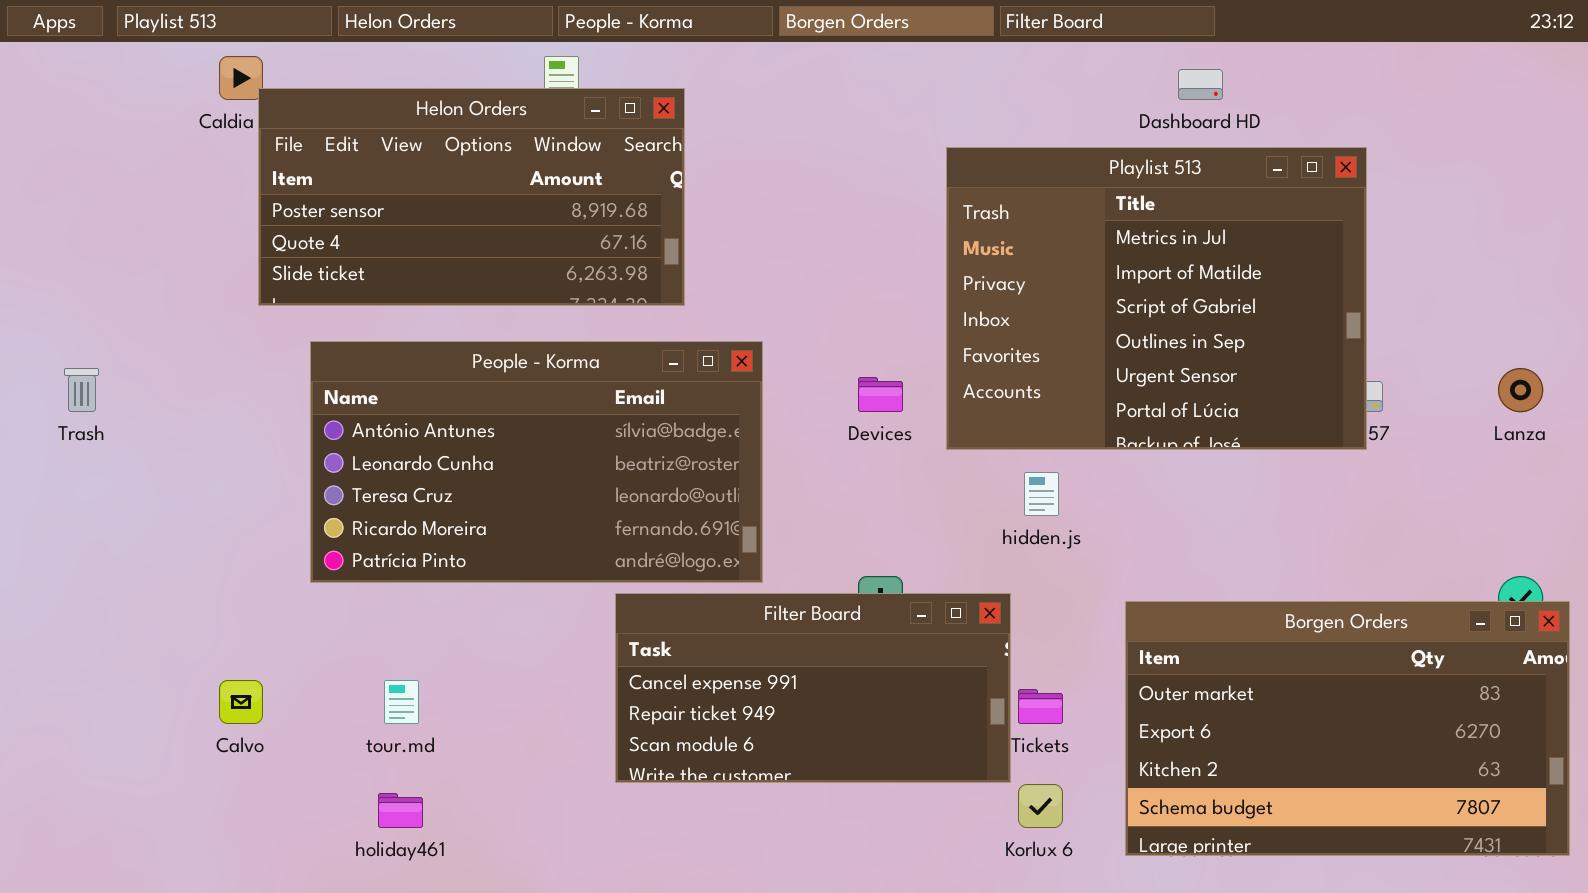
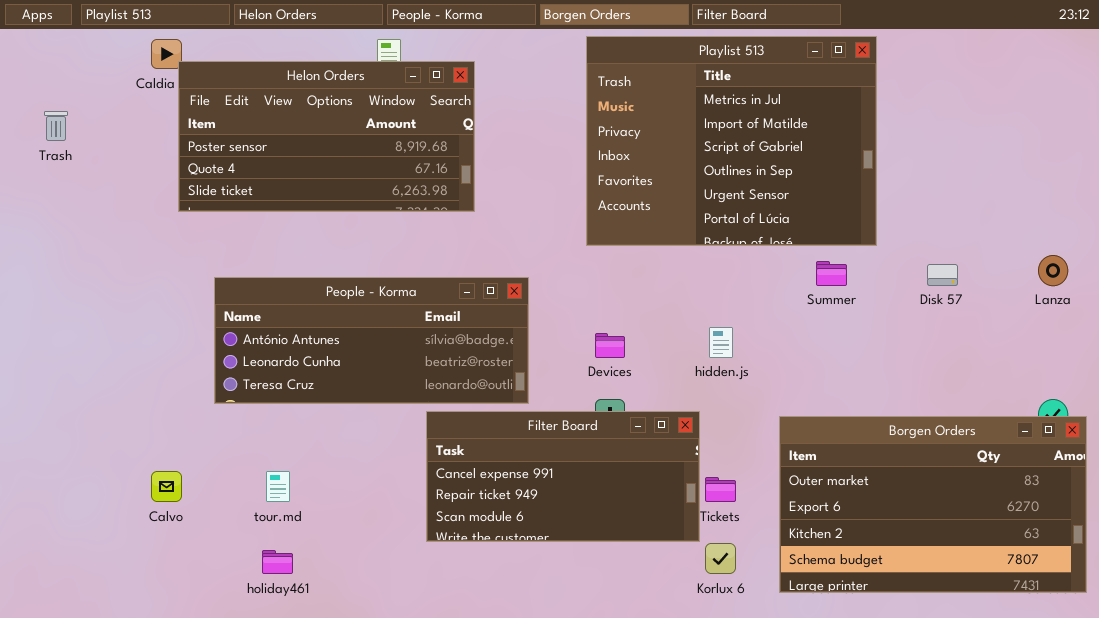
Playlist 513: [946,147,1367,450] -> [586,36,877,246], moved
People - Korma: [310,341,763,583] -> [214,277,529,404], resized
Trash: [64,368,99,412] -> [44,111,68,141], moved
Devices: [858,377,903,412] -> [595,333,625,358], moved

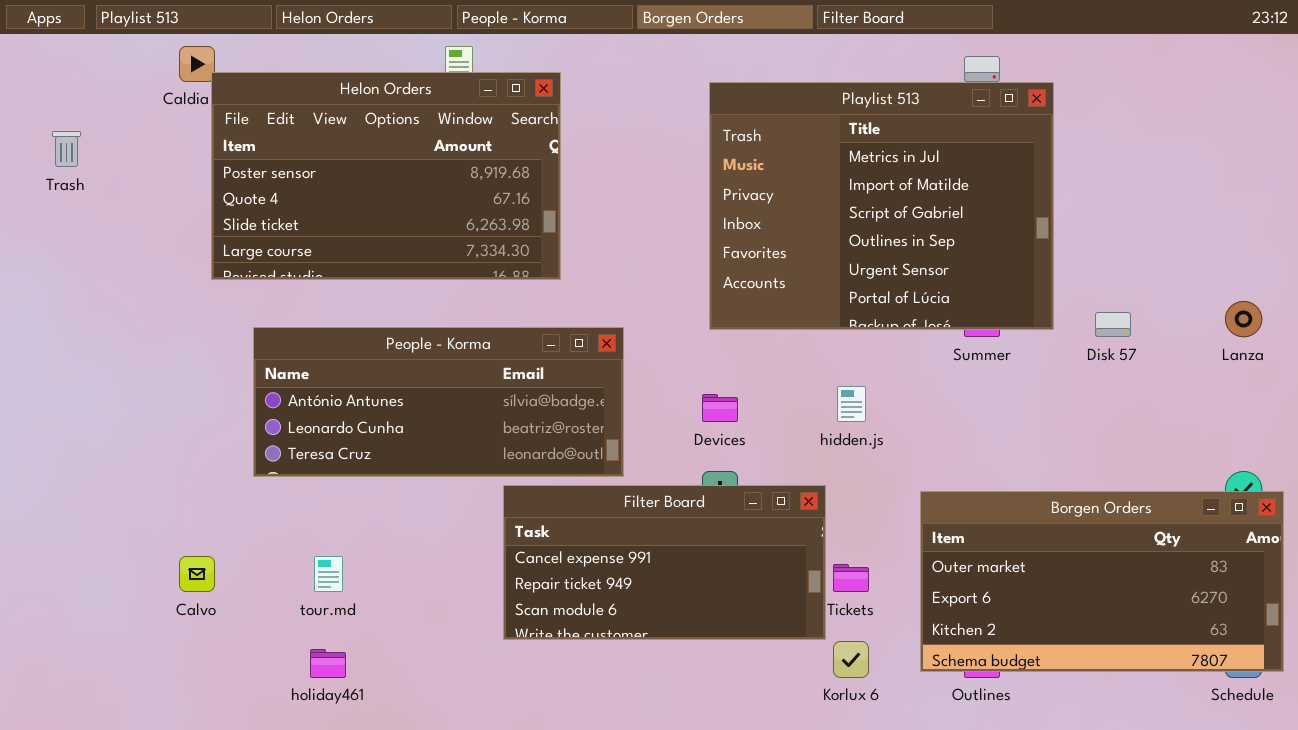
Playlist 513: [586,36,877,246] -> [709,82,1054,330], moved
Helon Orders: [178,61,475,212] -> [211,72,561,280], resized
Borgen Orders: [779,416,1087,593] -> [920,491,1284,672], resized

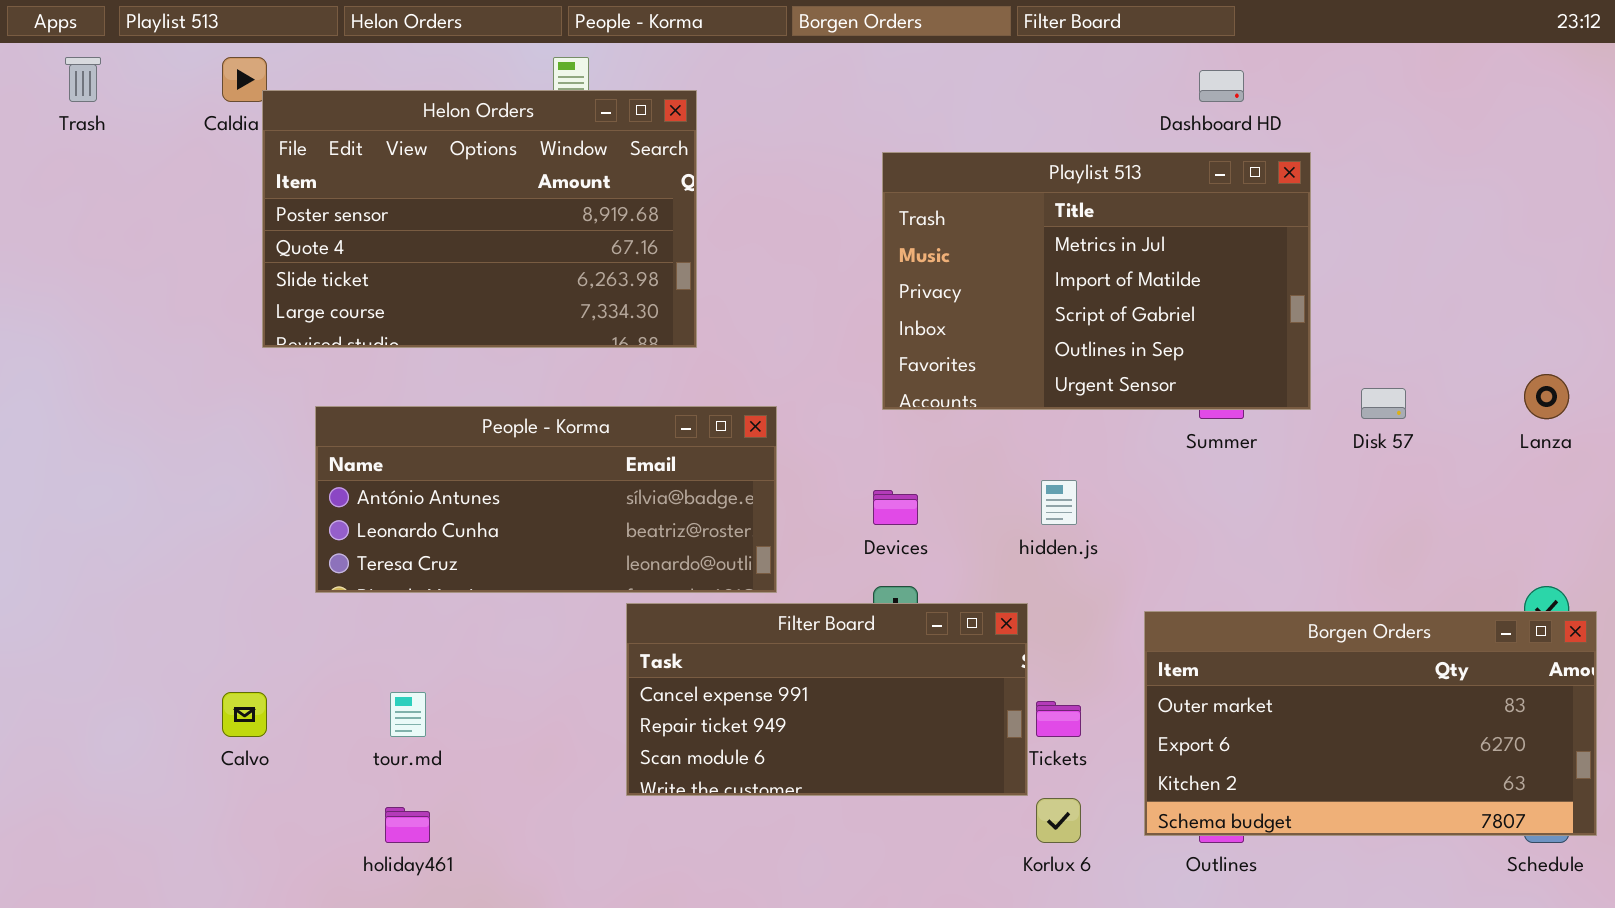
Playlist 513: [709,82,1054,330] -> [882,152,1311,410], resized
Trash: [52,131,81,167] -> [65,57,101,102], moved

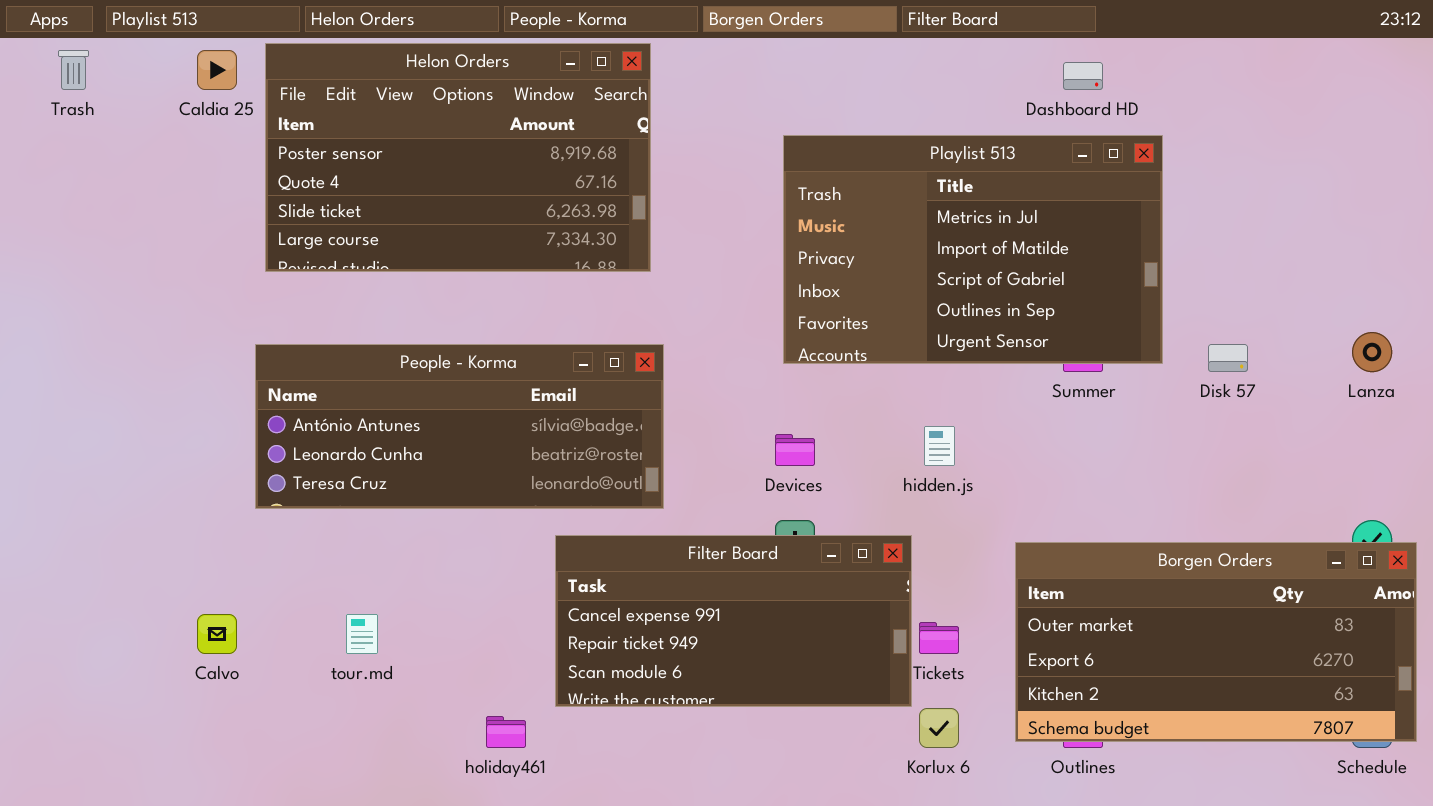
Helon Orders: [262,90,697,348] -> [265,43,651,272], moved
People - Korma: [315,406,777,593] -> [255,344,664,509], moved
holiday461: [385,807,430,843] -> [486,716,526,748], moved

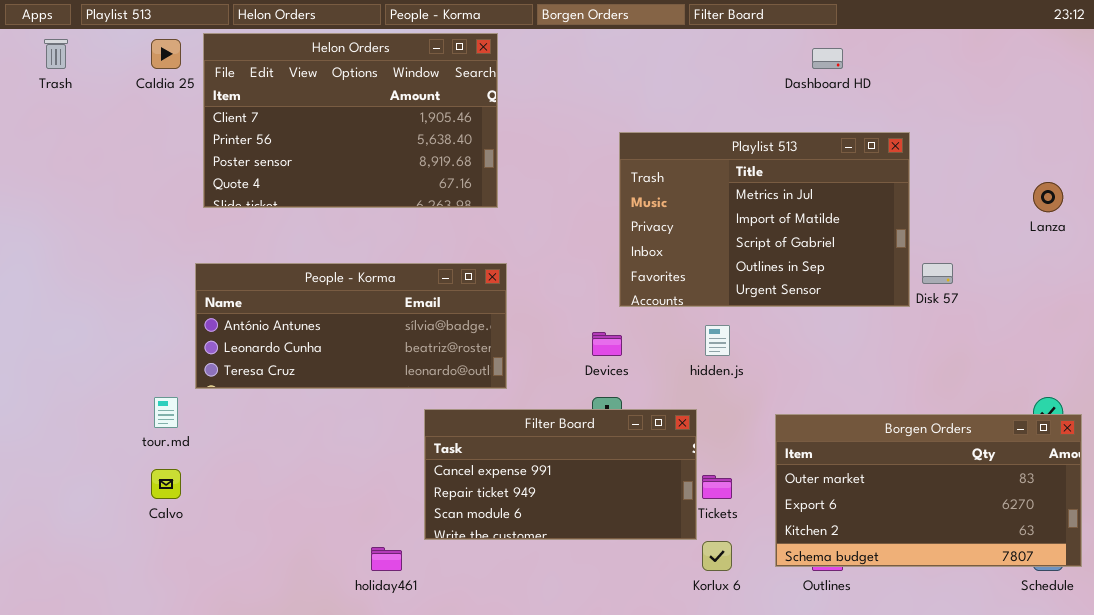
Helon Orders: [265,43,651,272] -> [203,33,498,208], scrolled up 2 rows
Playlist 513: [783,135,1163,364] -> [619,132,910,307], moved
Lanza: [1352,332,1392,372] -> [1033,182,1063,212], moved
tour.md: [346,614,378,654] -> [154,397,178,428], moved

